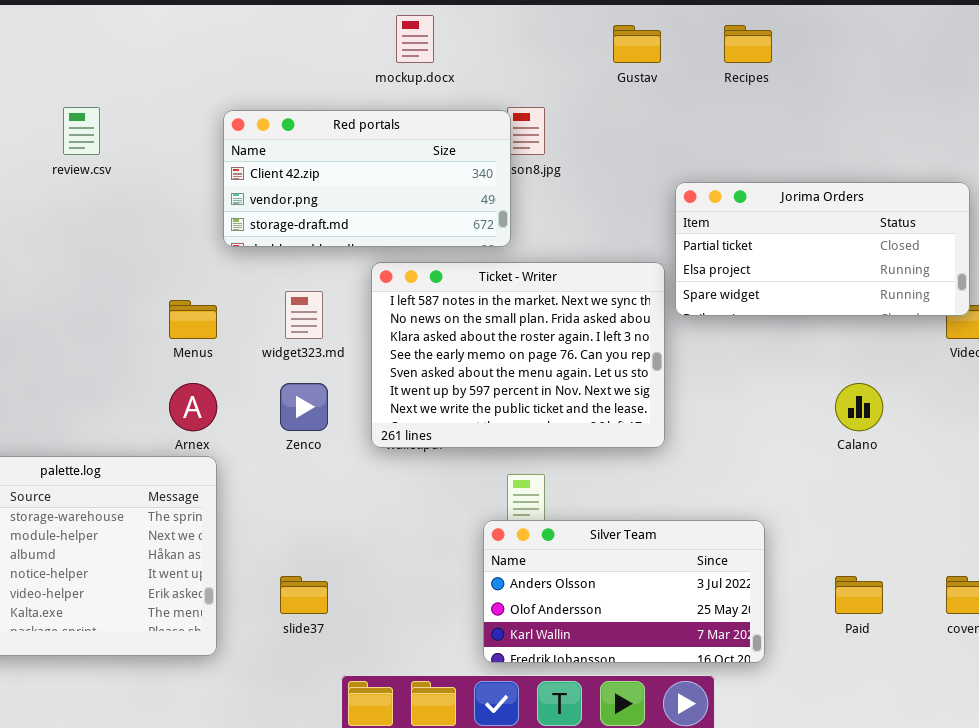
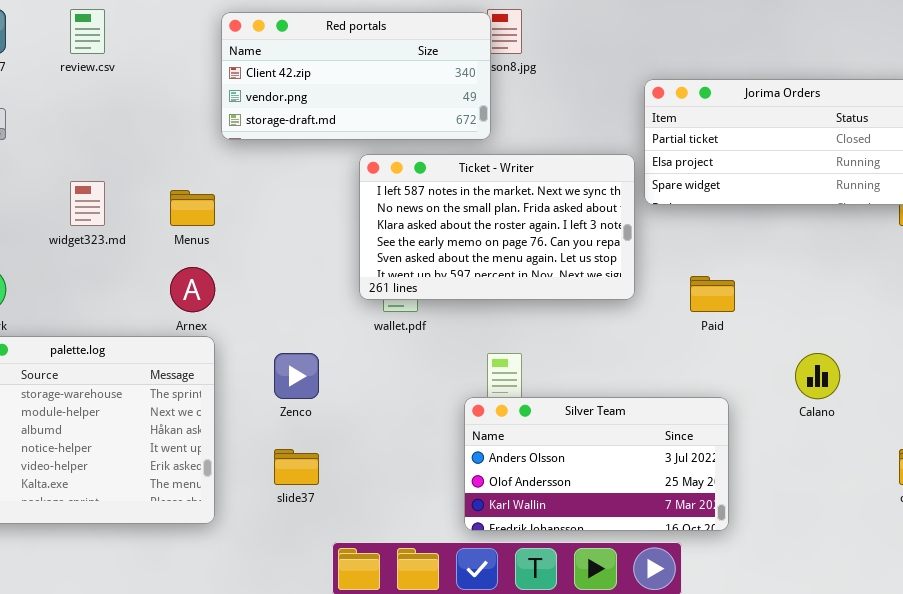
Ticket - Writer: [371,262,665,448] -> [359,154,635,300], resized
widget323.md: [285,291,323,339] -> [70,181,105,226], moved
Zenco: [280,383,328,431] -> [274,353,319,399], moved
Calano: [835,383,883,431] -> [795,353,840,399], moved
Paid: [835,576,883,614] -> [690,276,735,312], moved

